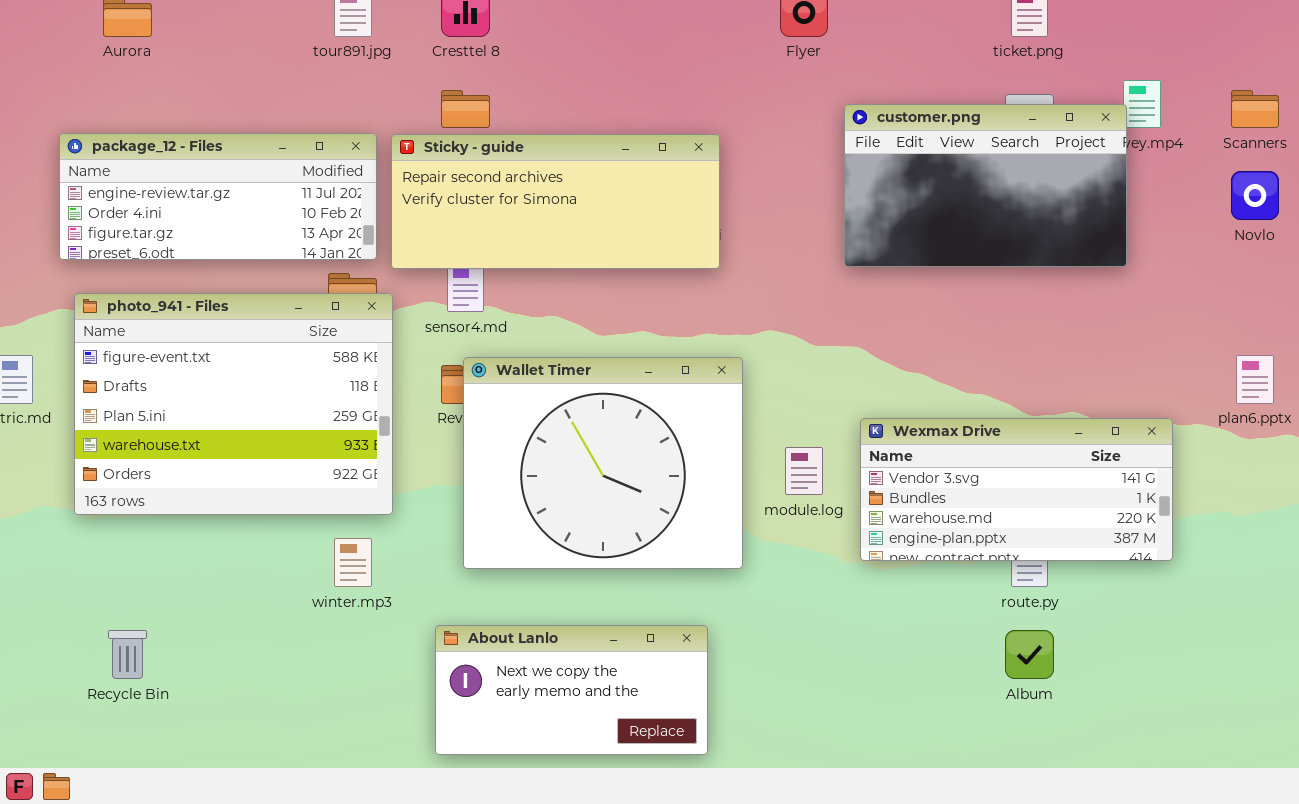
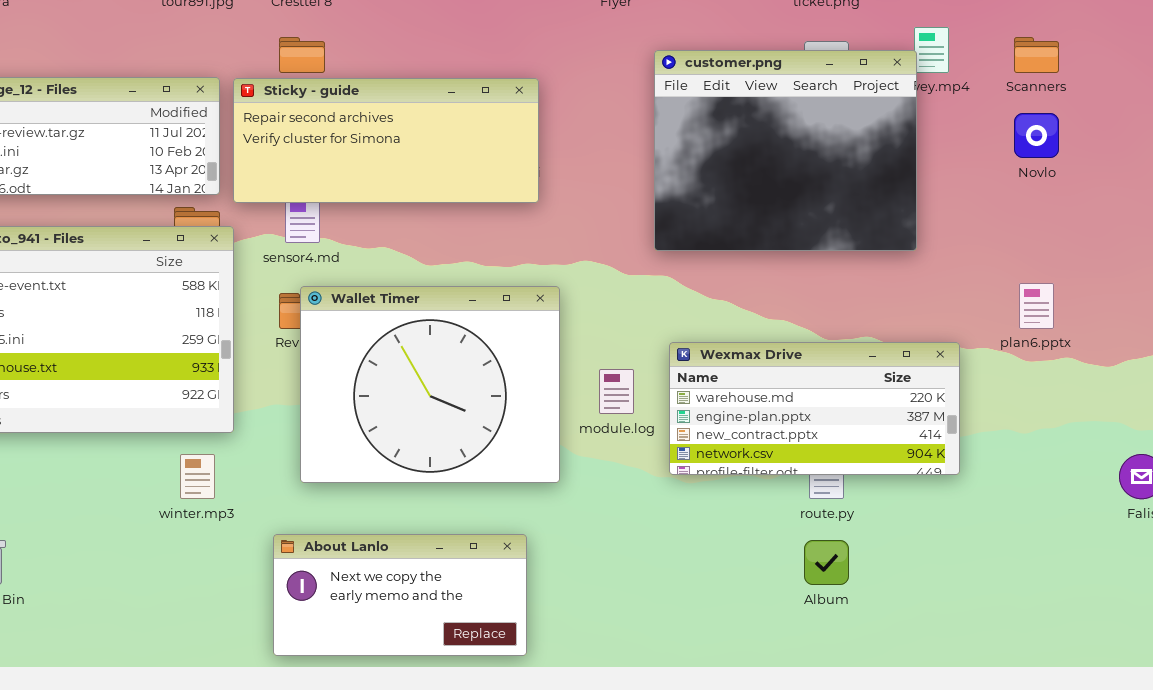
customer.png: [844,104,1127,267] -> [654,50,917,251], resized
Wexmax Drive: [860,418,1173,561] -> [669,342,960,475], scrolled down 2 rows

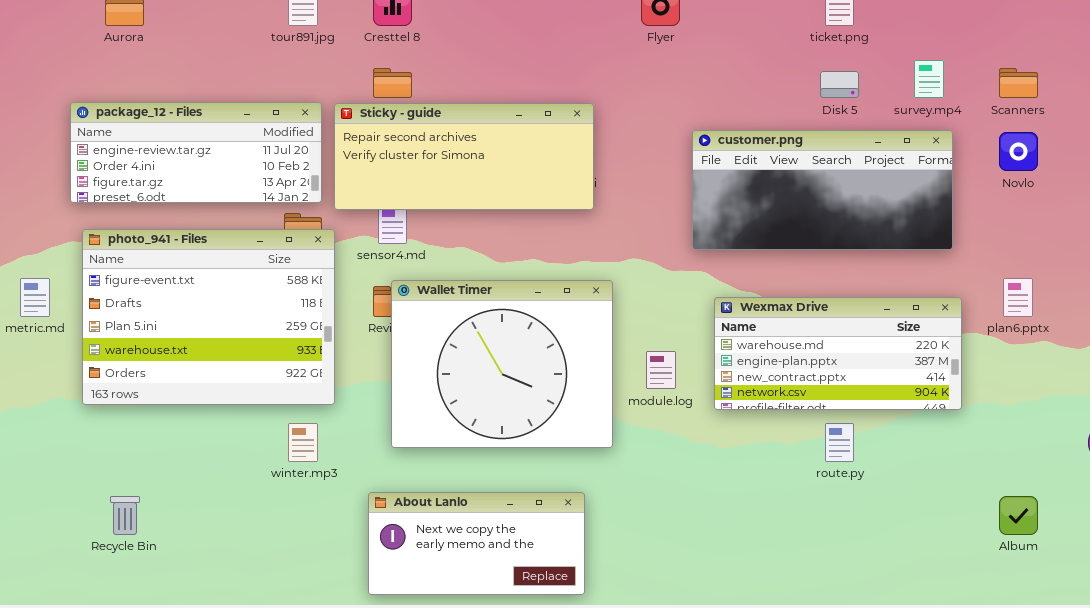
customer.png: [654,50,917,251] -> [692,130,953,250], resized
Wexmax Drive: [669,342,960,475] -> [714,297,962,410], moved
Album: [804,540,849,585] -> [999,496,1038,535], moved

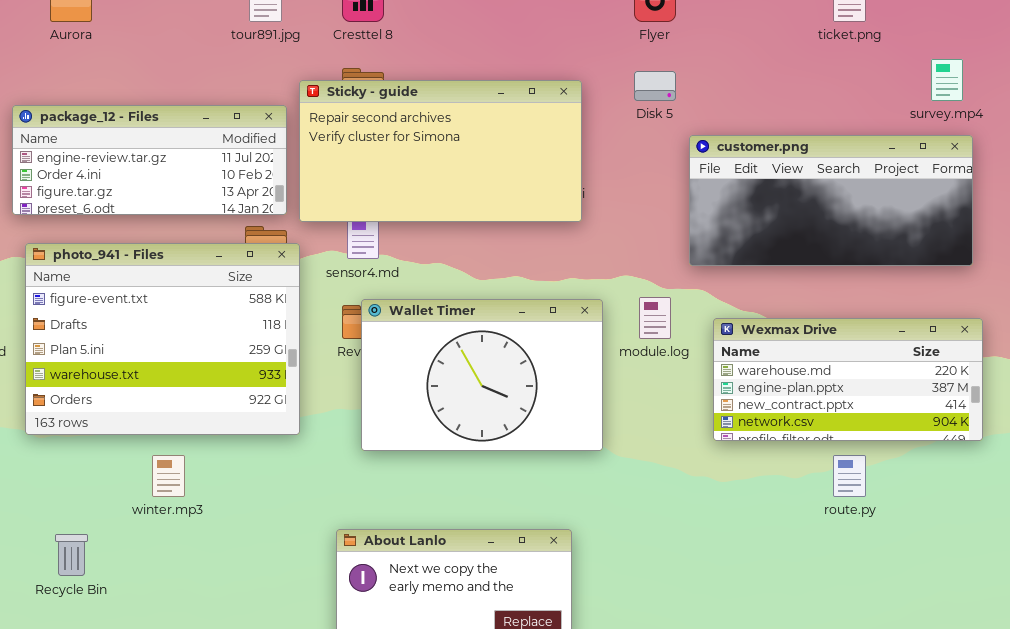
Disk 5: [820,71,859,98] -> [634,71,676,101], moved
Sticky - guide: [334,103,594,210] -> [299,80,582,222], resized
Wallet Timer: [391,280,613,448] -> [361,299,603,451], resized
module.log: [646,351,676,389] -> [639,297,671,339], moved
winter.mp3: [288,423,318,462] -> [152,455,185,497], moved

